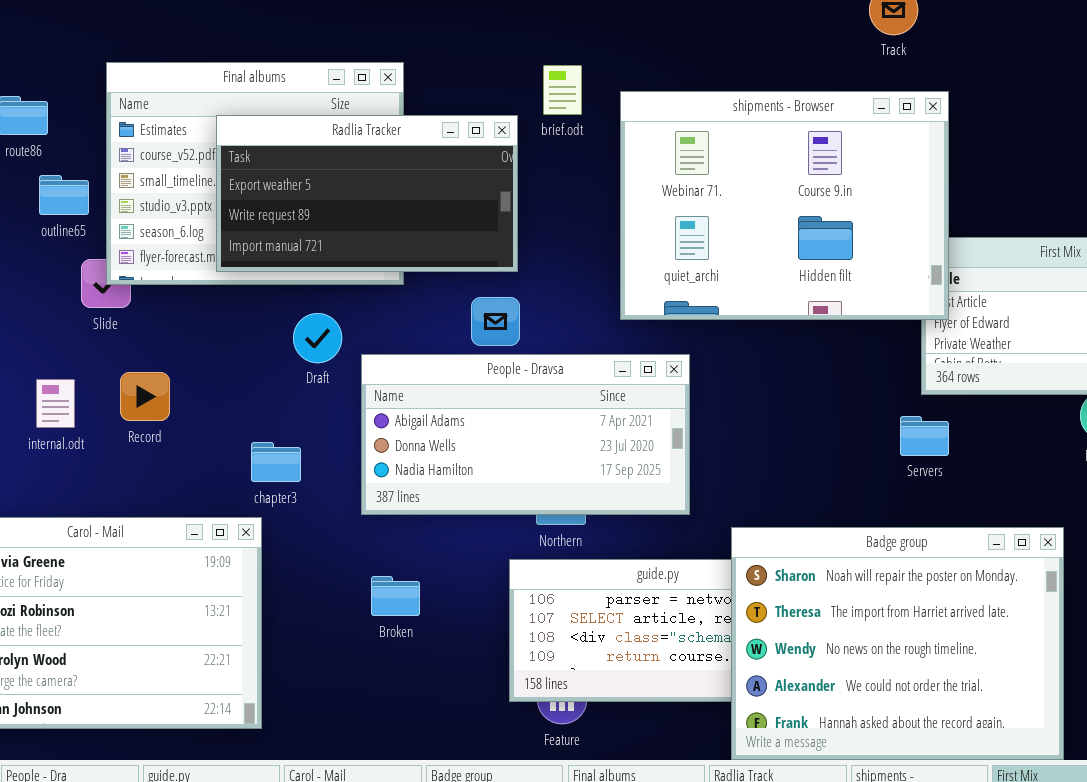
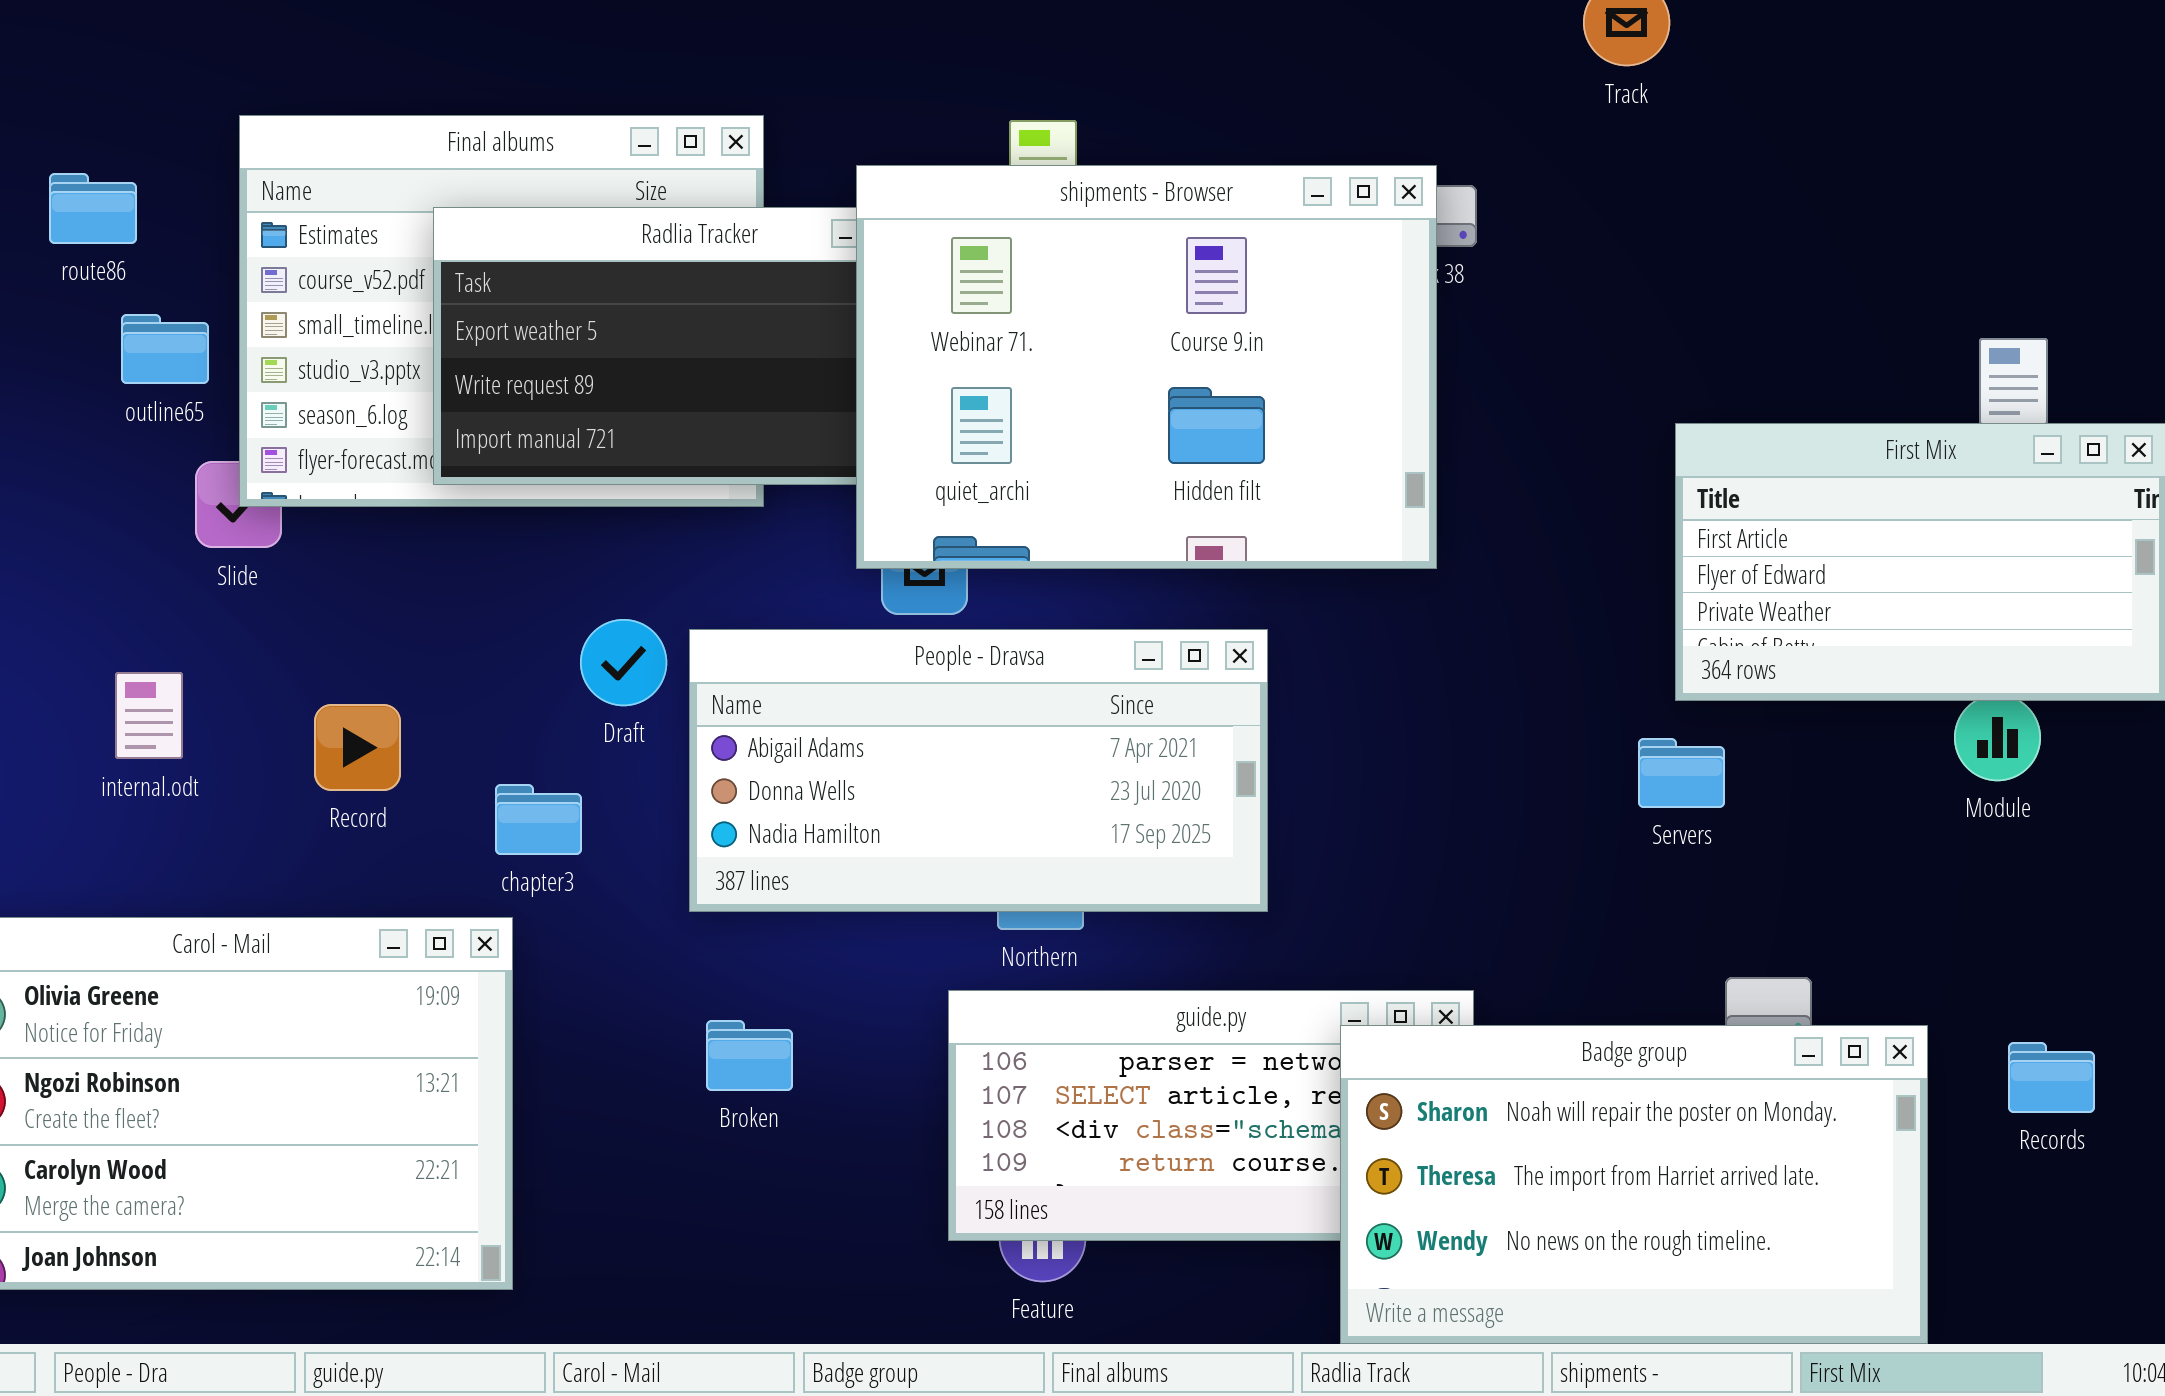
shipments - Browser: [620,91,949,320] -> [856,165,1437,569], moved
Draft: [293,313,342,363] -> [580,619,667,706], moved
Record: [120,372,170,421] -> [314,704,401,791], moved
Badge group: [731,527,1064,760] -> [1340,1025,1928,1344], resized

